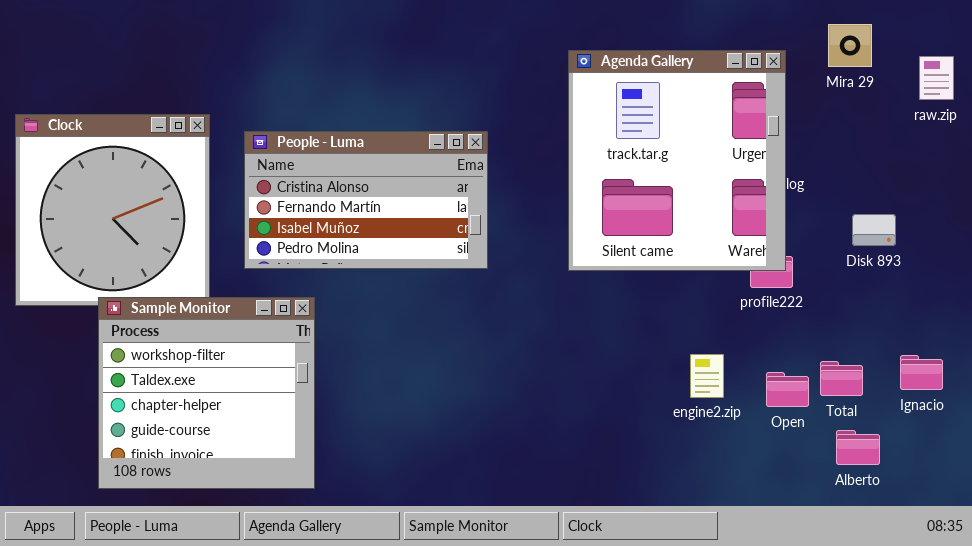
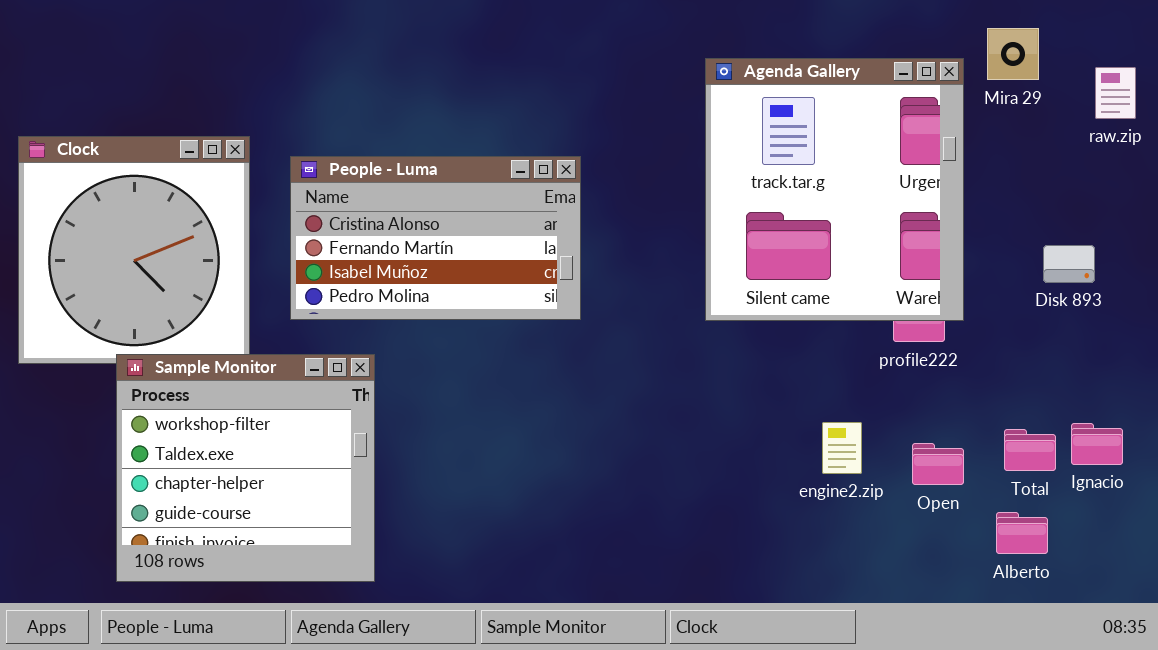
Agenda Gallery: [568,50,786,271] -> [705,58,964,321], moved
Disk 893: [852,214,896,246] -> [1043,245,1095,283], moved
Total: [820,361,863,396] -> [1004,429,1056,471], moved

